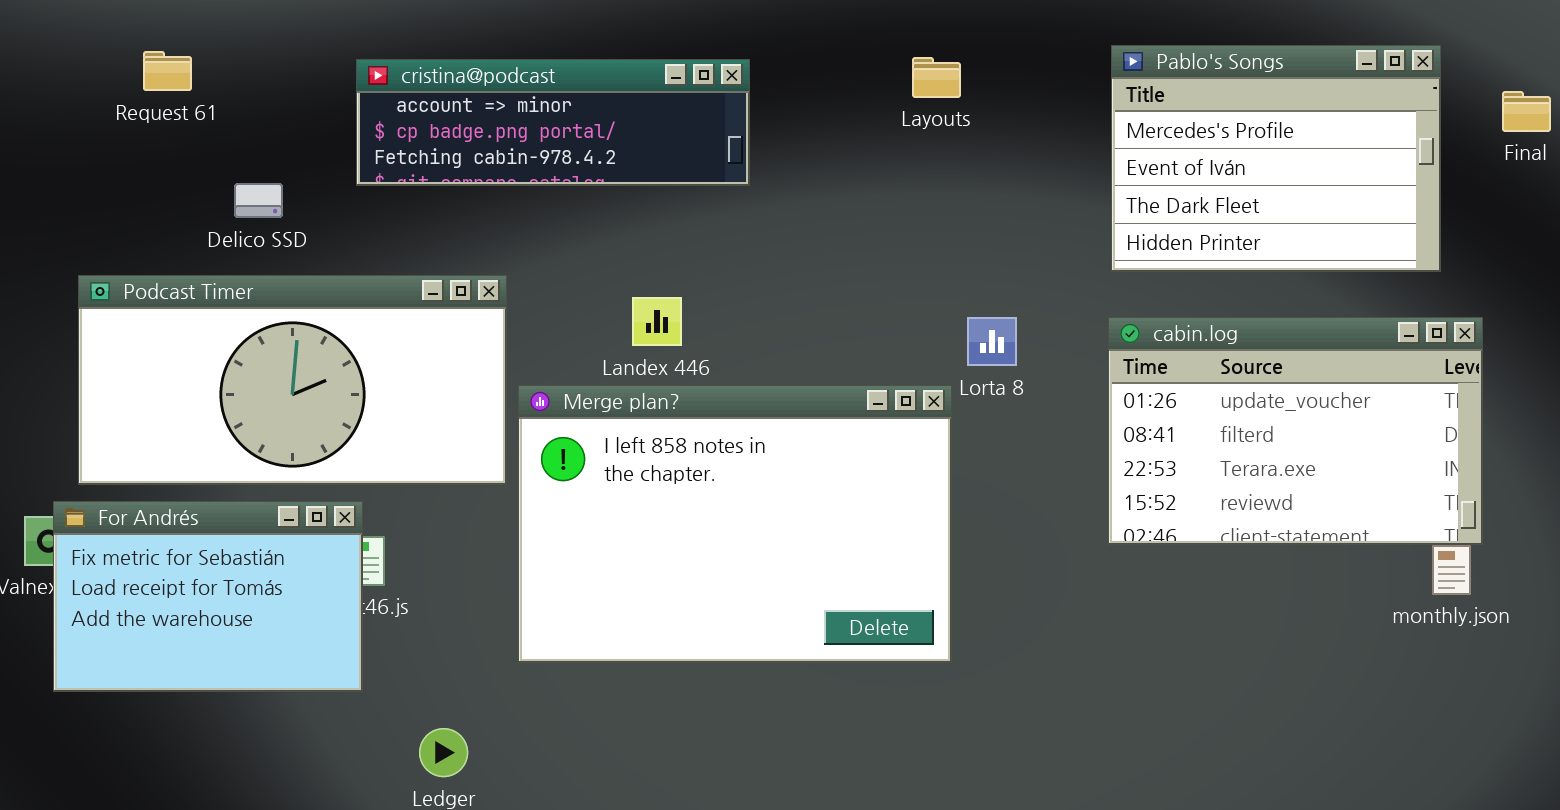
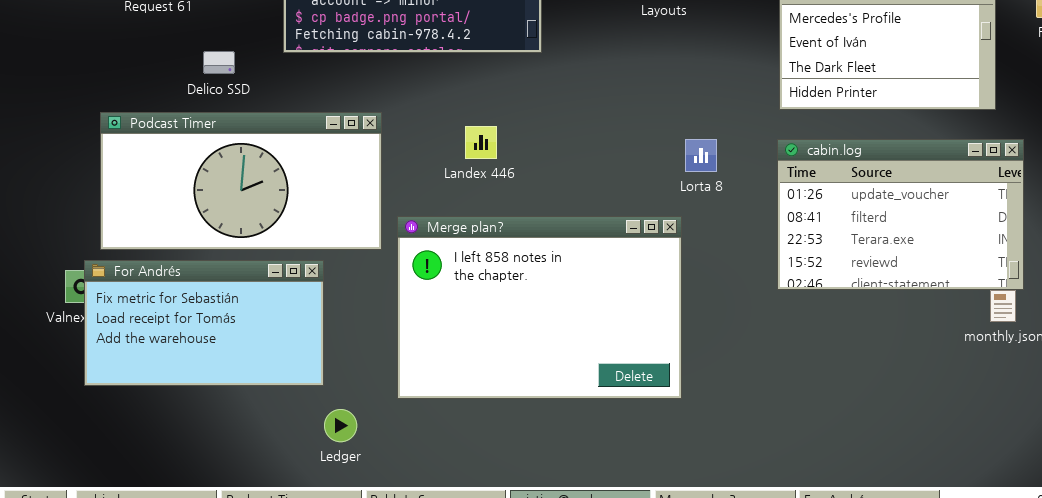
Merge plan?: [518,385,952,663] -> [397,216,682,399], moved
For Andrés: [53,501,363,692] -> [84,260,324,386], resized

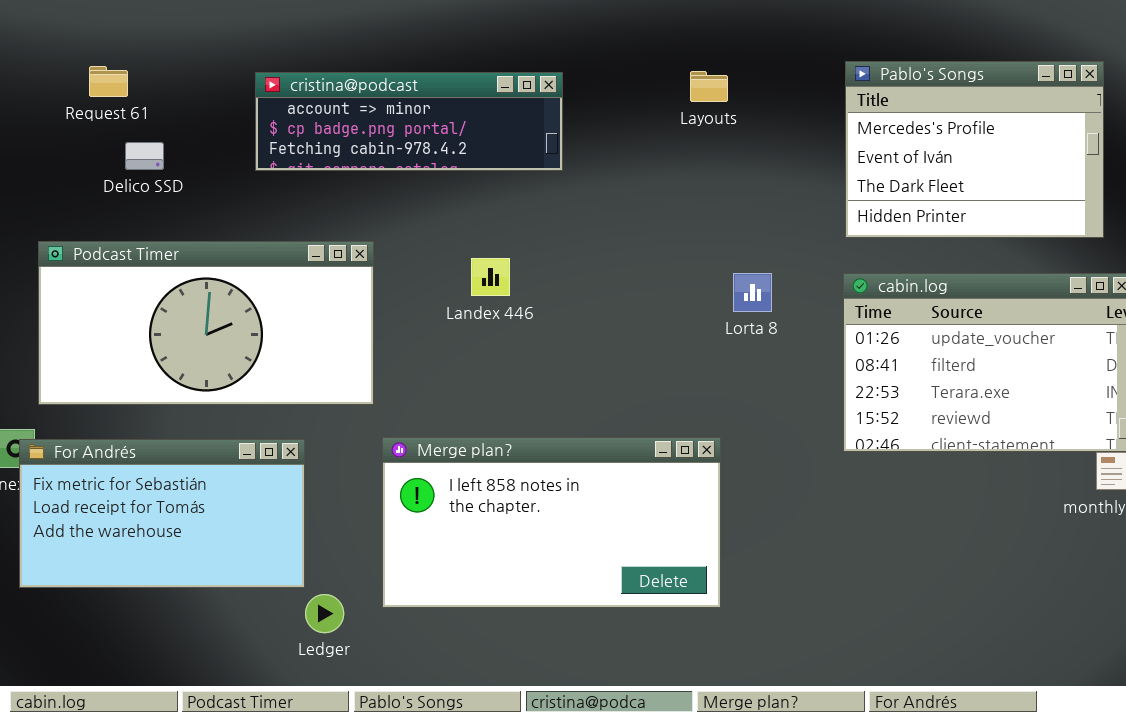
Delico SSD: [203,51,235,74] -> [125,142,164,170], moved
Merge plan?: [397,216,682,399] -> [382,437,721,608], moved, resized
For Andrés: [84,260,324,386] -> [19,439,305,588], moved

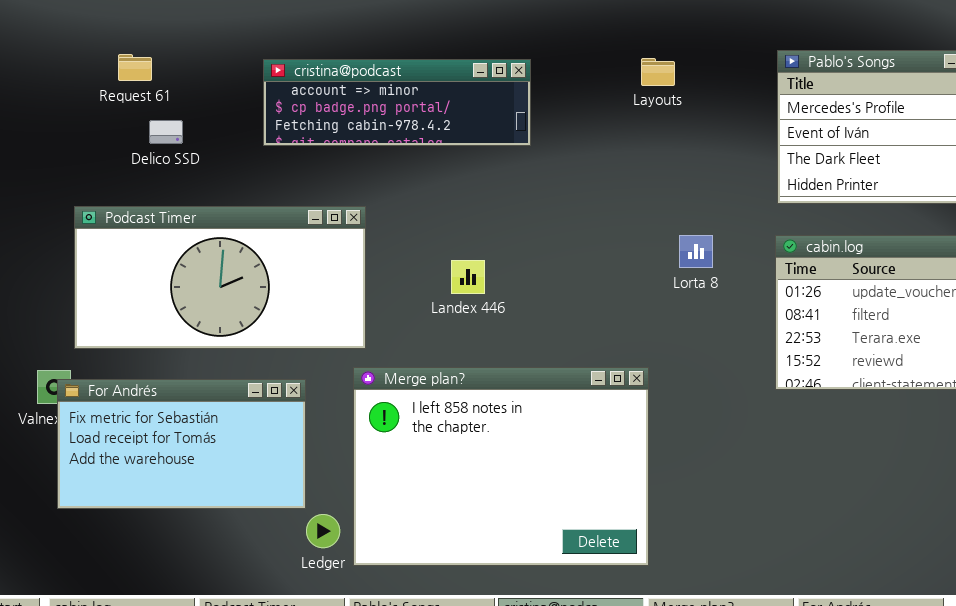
Landex 446: [471,258,510,296] -> [451,260,485,294], moved
Merge plan?: [382,437,721,608] -> [353,367,649,566], moved, resized

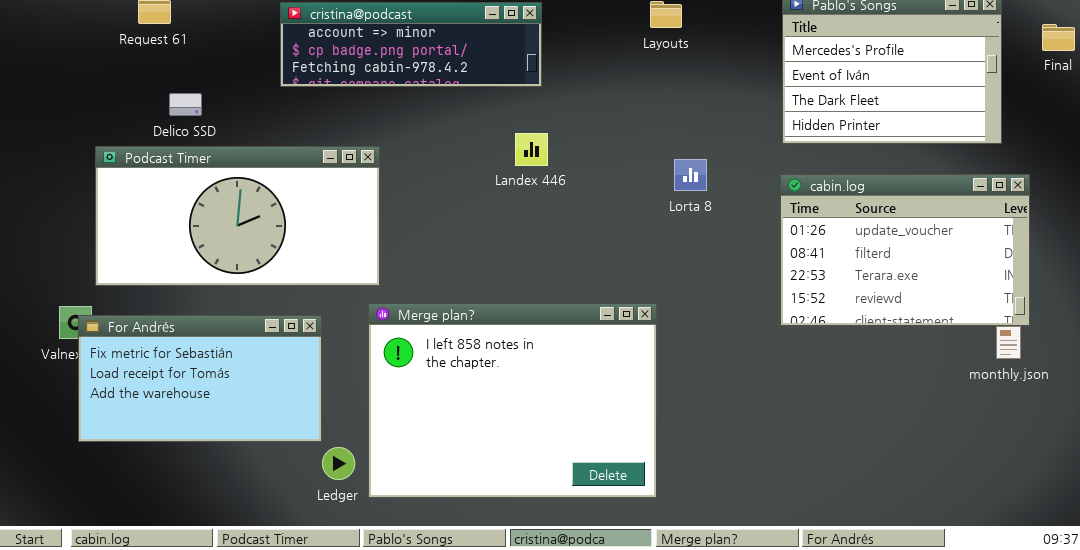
Delico SSD: [149,120,183,144] -> [169,93,202,116], moved
Lorta 8: [679,235,713,268] -> [674,159,707,191], moved
Landex 446: [451,260,485,294] -> [515,133,548,166], moved

